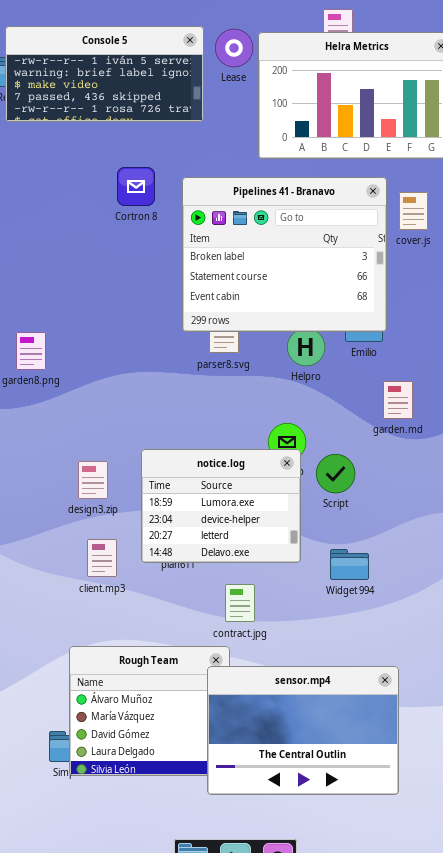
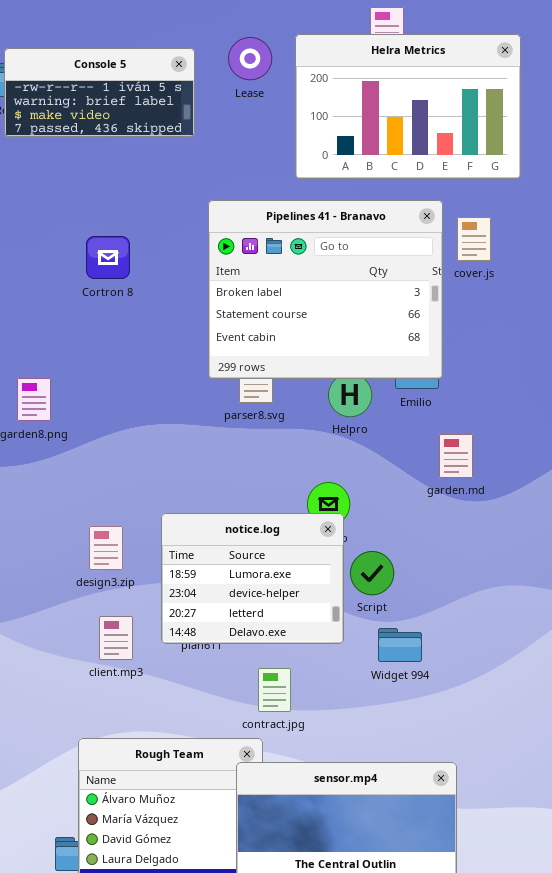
Console 5: [5,26,204,122] -> [4,48,195,137], resized
Lease: [215,29,253,67] -> [228,37,272,80], moved
Cortron 8: [117,167,155,206] -> [86,236,130,279], moved
Script: [316,454,355,493] -> [350,551,394,595], moved

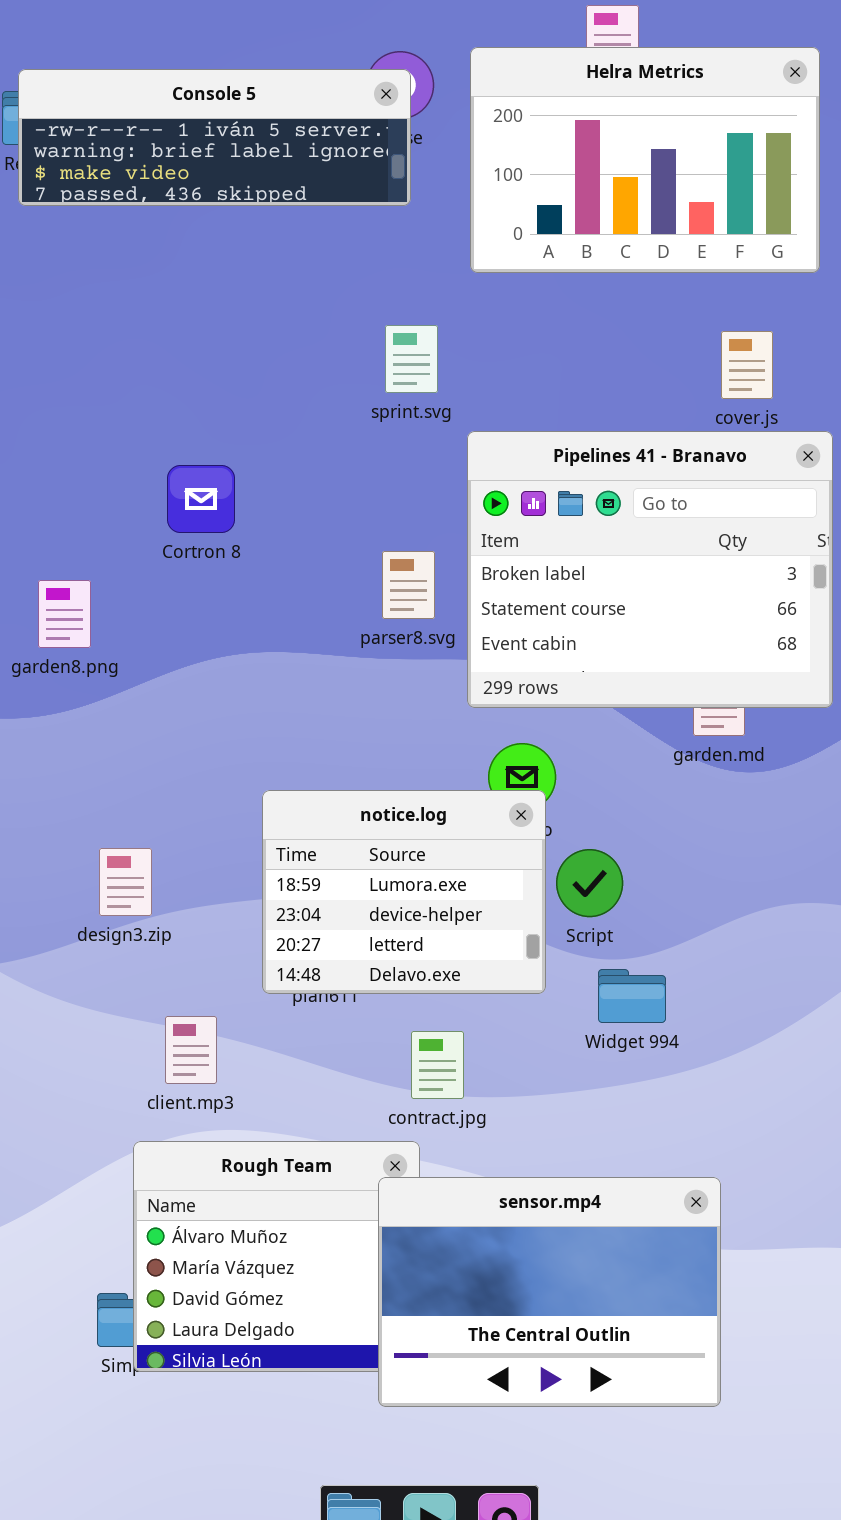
Console 5: [4,48,195,137] -> [18,69,411,206], resized
Pipelines 41 - Branavo: [208,200,443,379] -> [467,431,833,708], moved
Cortron 8: [86,236,130,279] -> [167,465,235,533], moved
design3.zip: [89,526,123,570] -> [99,848,152,916], moved
client.mp3: [99,616,133,660] -> [165,1016,217,1084], moved

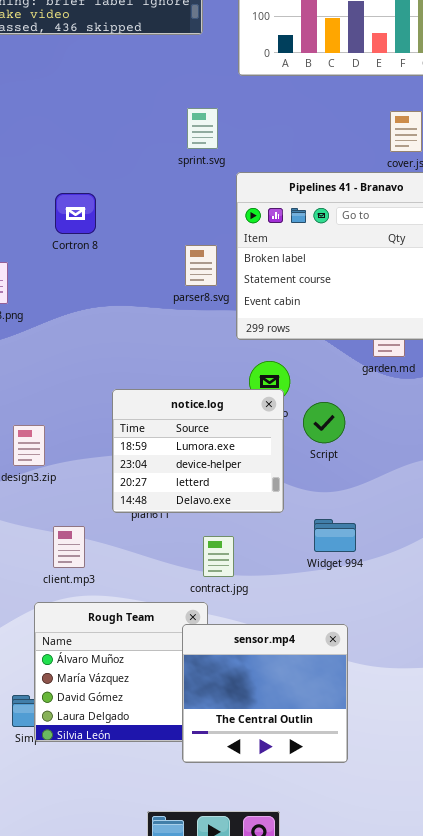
Script: [556,849,623,917] -> [303,402,345,443], moved
Widget 994: [598,969,666,1023] -> [314,519,356,552], moved
sensor.mp4: [378,1177,721,1407] -> [182,624,348,763], resized

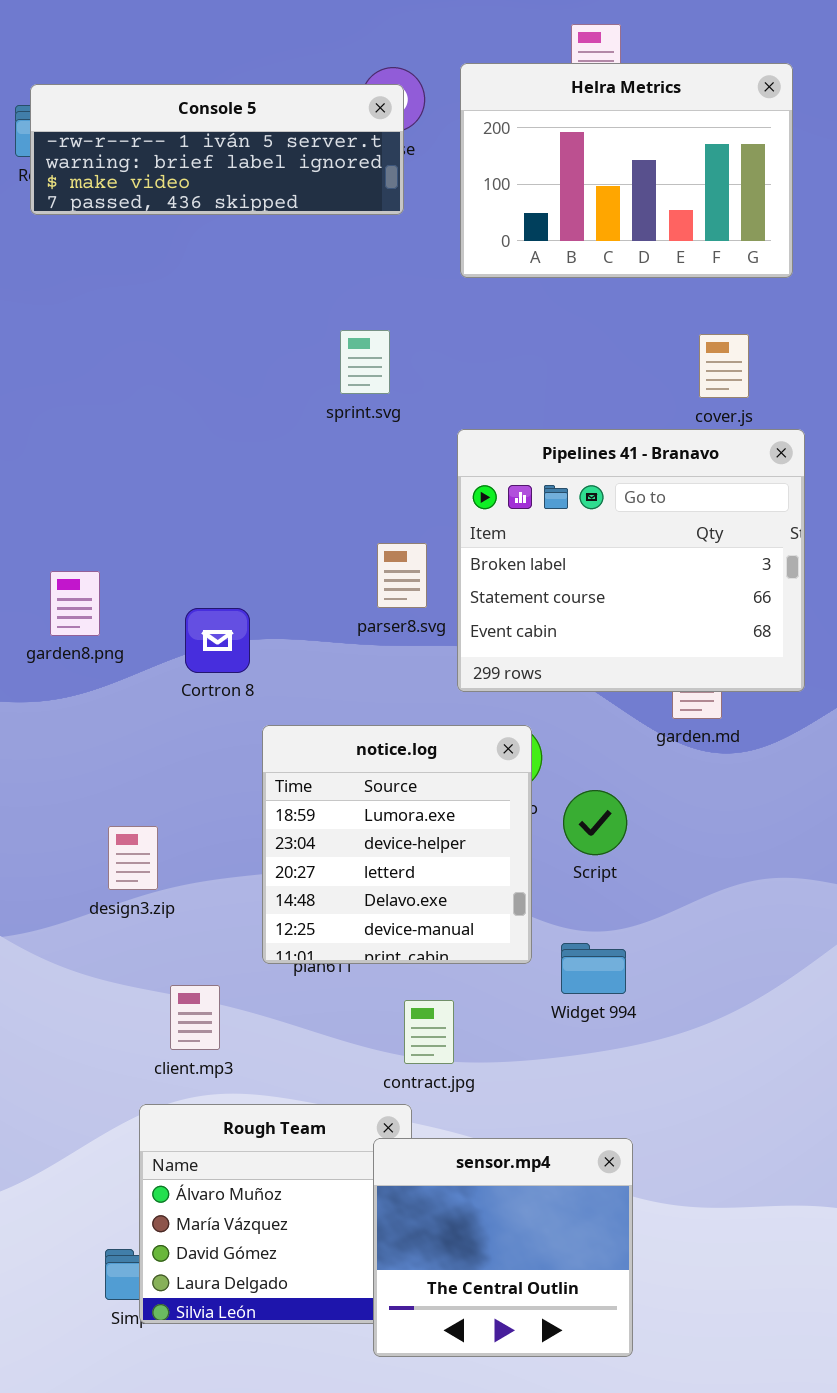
sprint.svg: [187,108,218,149] -> [340,330,390,394], moved
Cortron 8: [55,193,96,234] -> [185,608,250,673], moved
notice.log: [112,389,284,513] -> [262,725,532,964], resized
Widget 994: [314,519,356,552] -> [561,943,626,994], moved

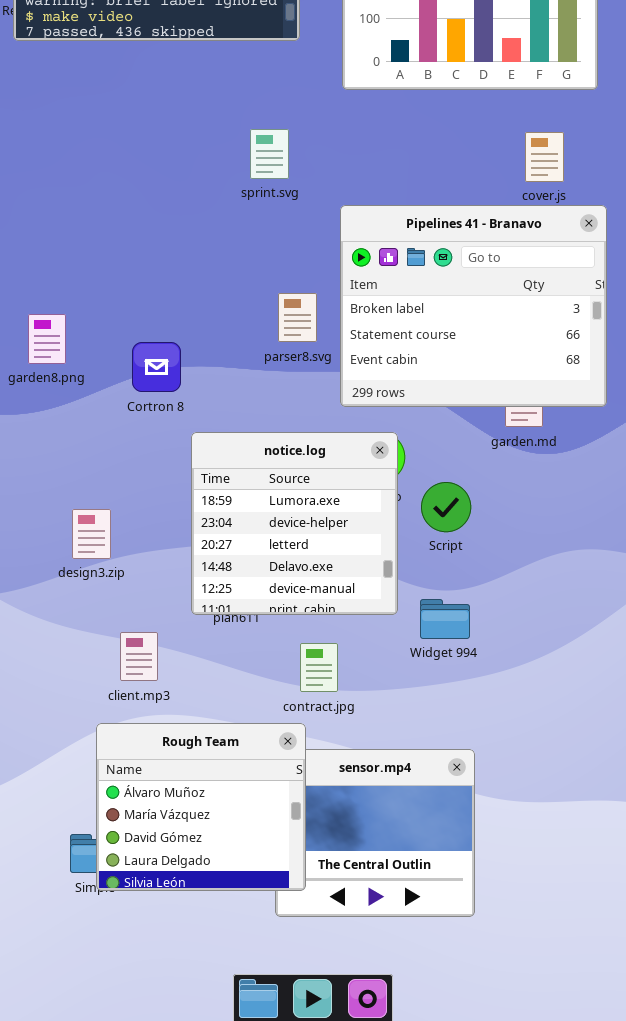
Rough Team: [139,1104,412,1324] -> [96,723,306,891], raised

